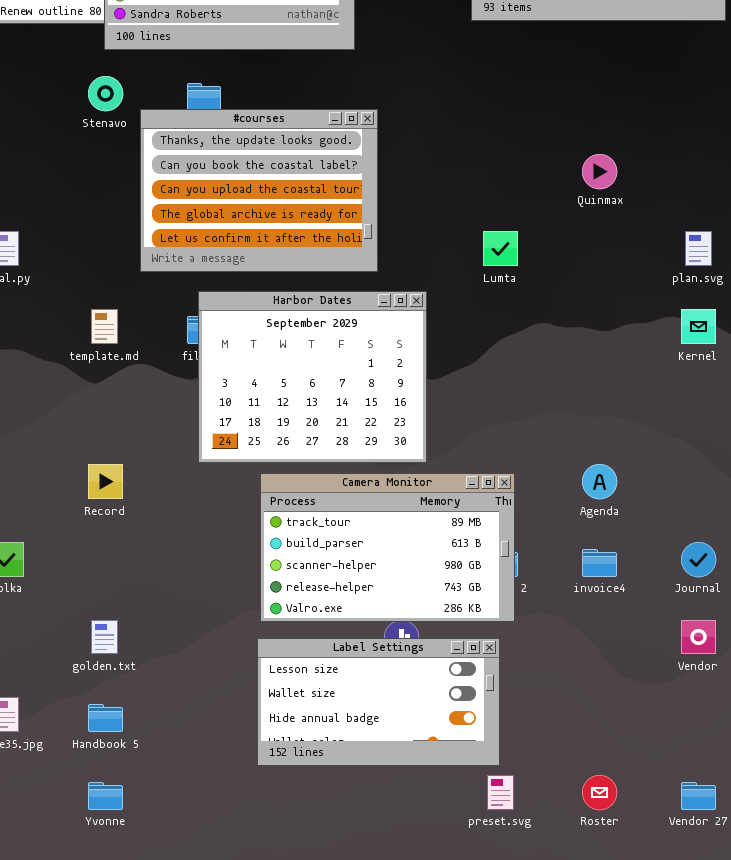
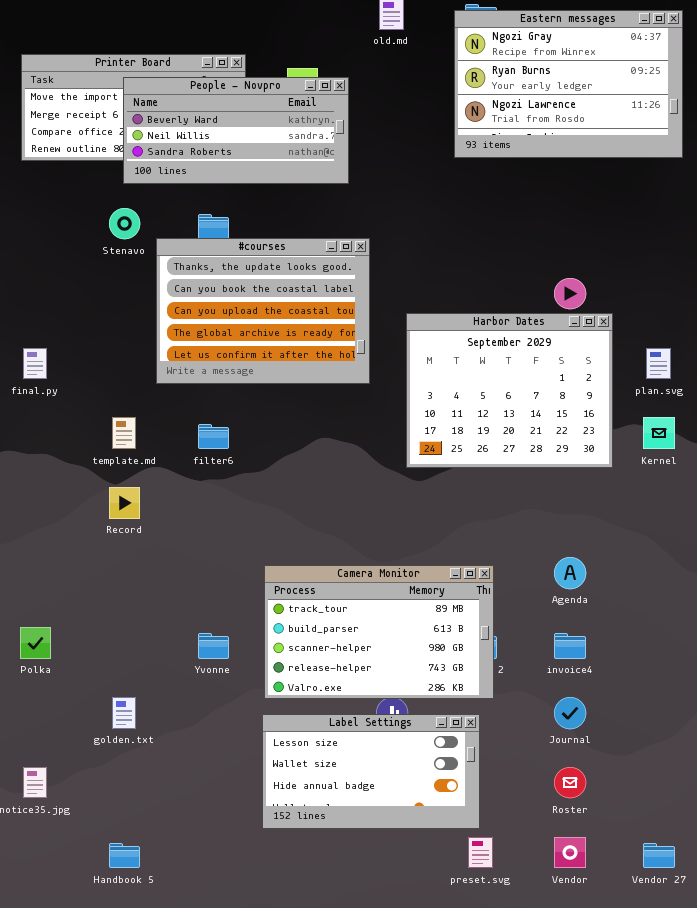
Harbor Dates: [198,291,427,463] -> [406,313,613,468], moved
Record: [88,464,123,499] -> [109,487,140,519], moved
Journal: [681,542,716,577] -> [554,697,586,729], moved
Vendor: [681,620,716,654] -> [554,837,586,868], moved
Handbook 5: [88,704,123,732] -> [109,843,140,868], moved
Roster: [582,775,617,810] -> [554,767,586,798], moved
Yvonne: [88,782,123,810] -> [198,633,229,659], moved

